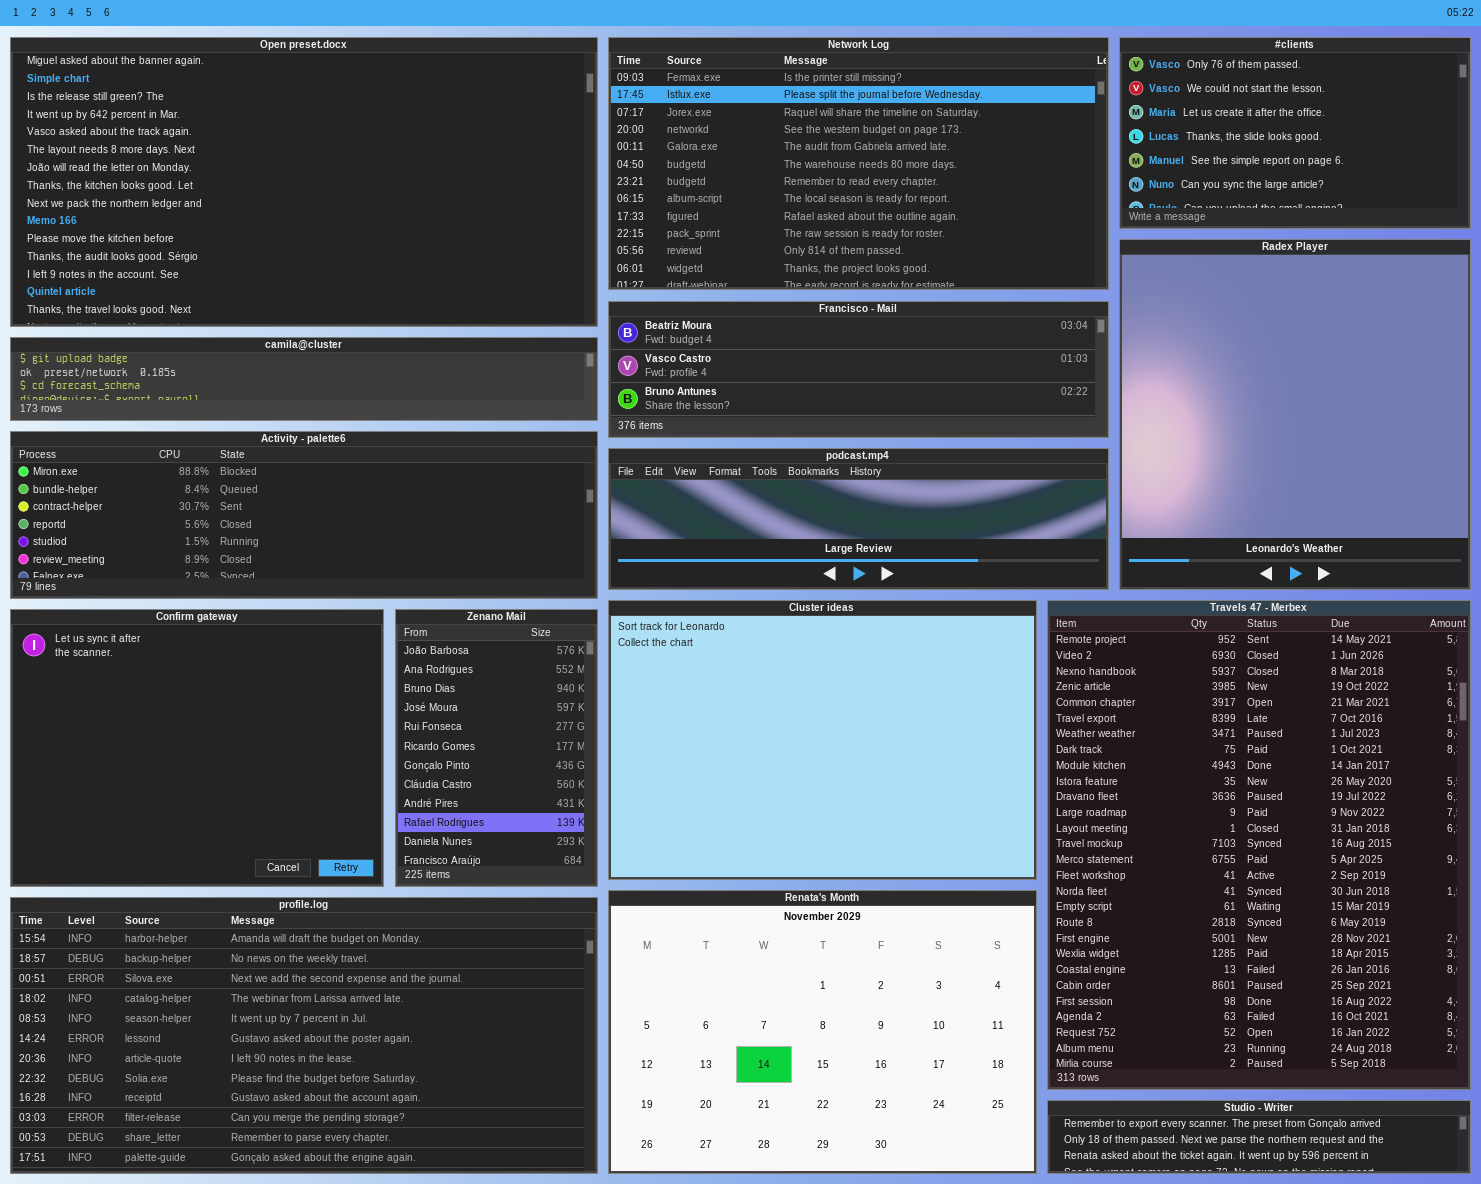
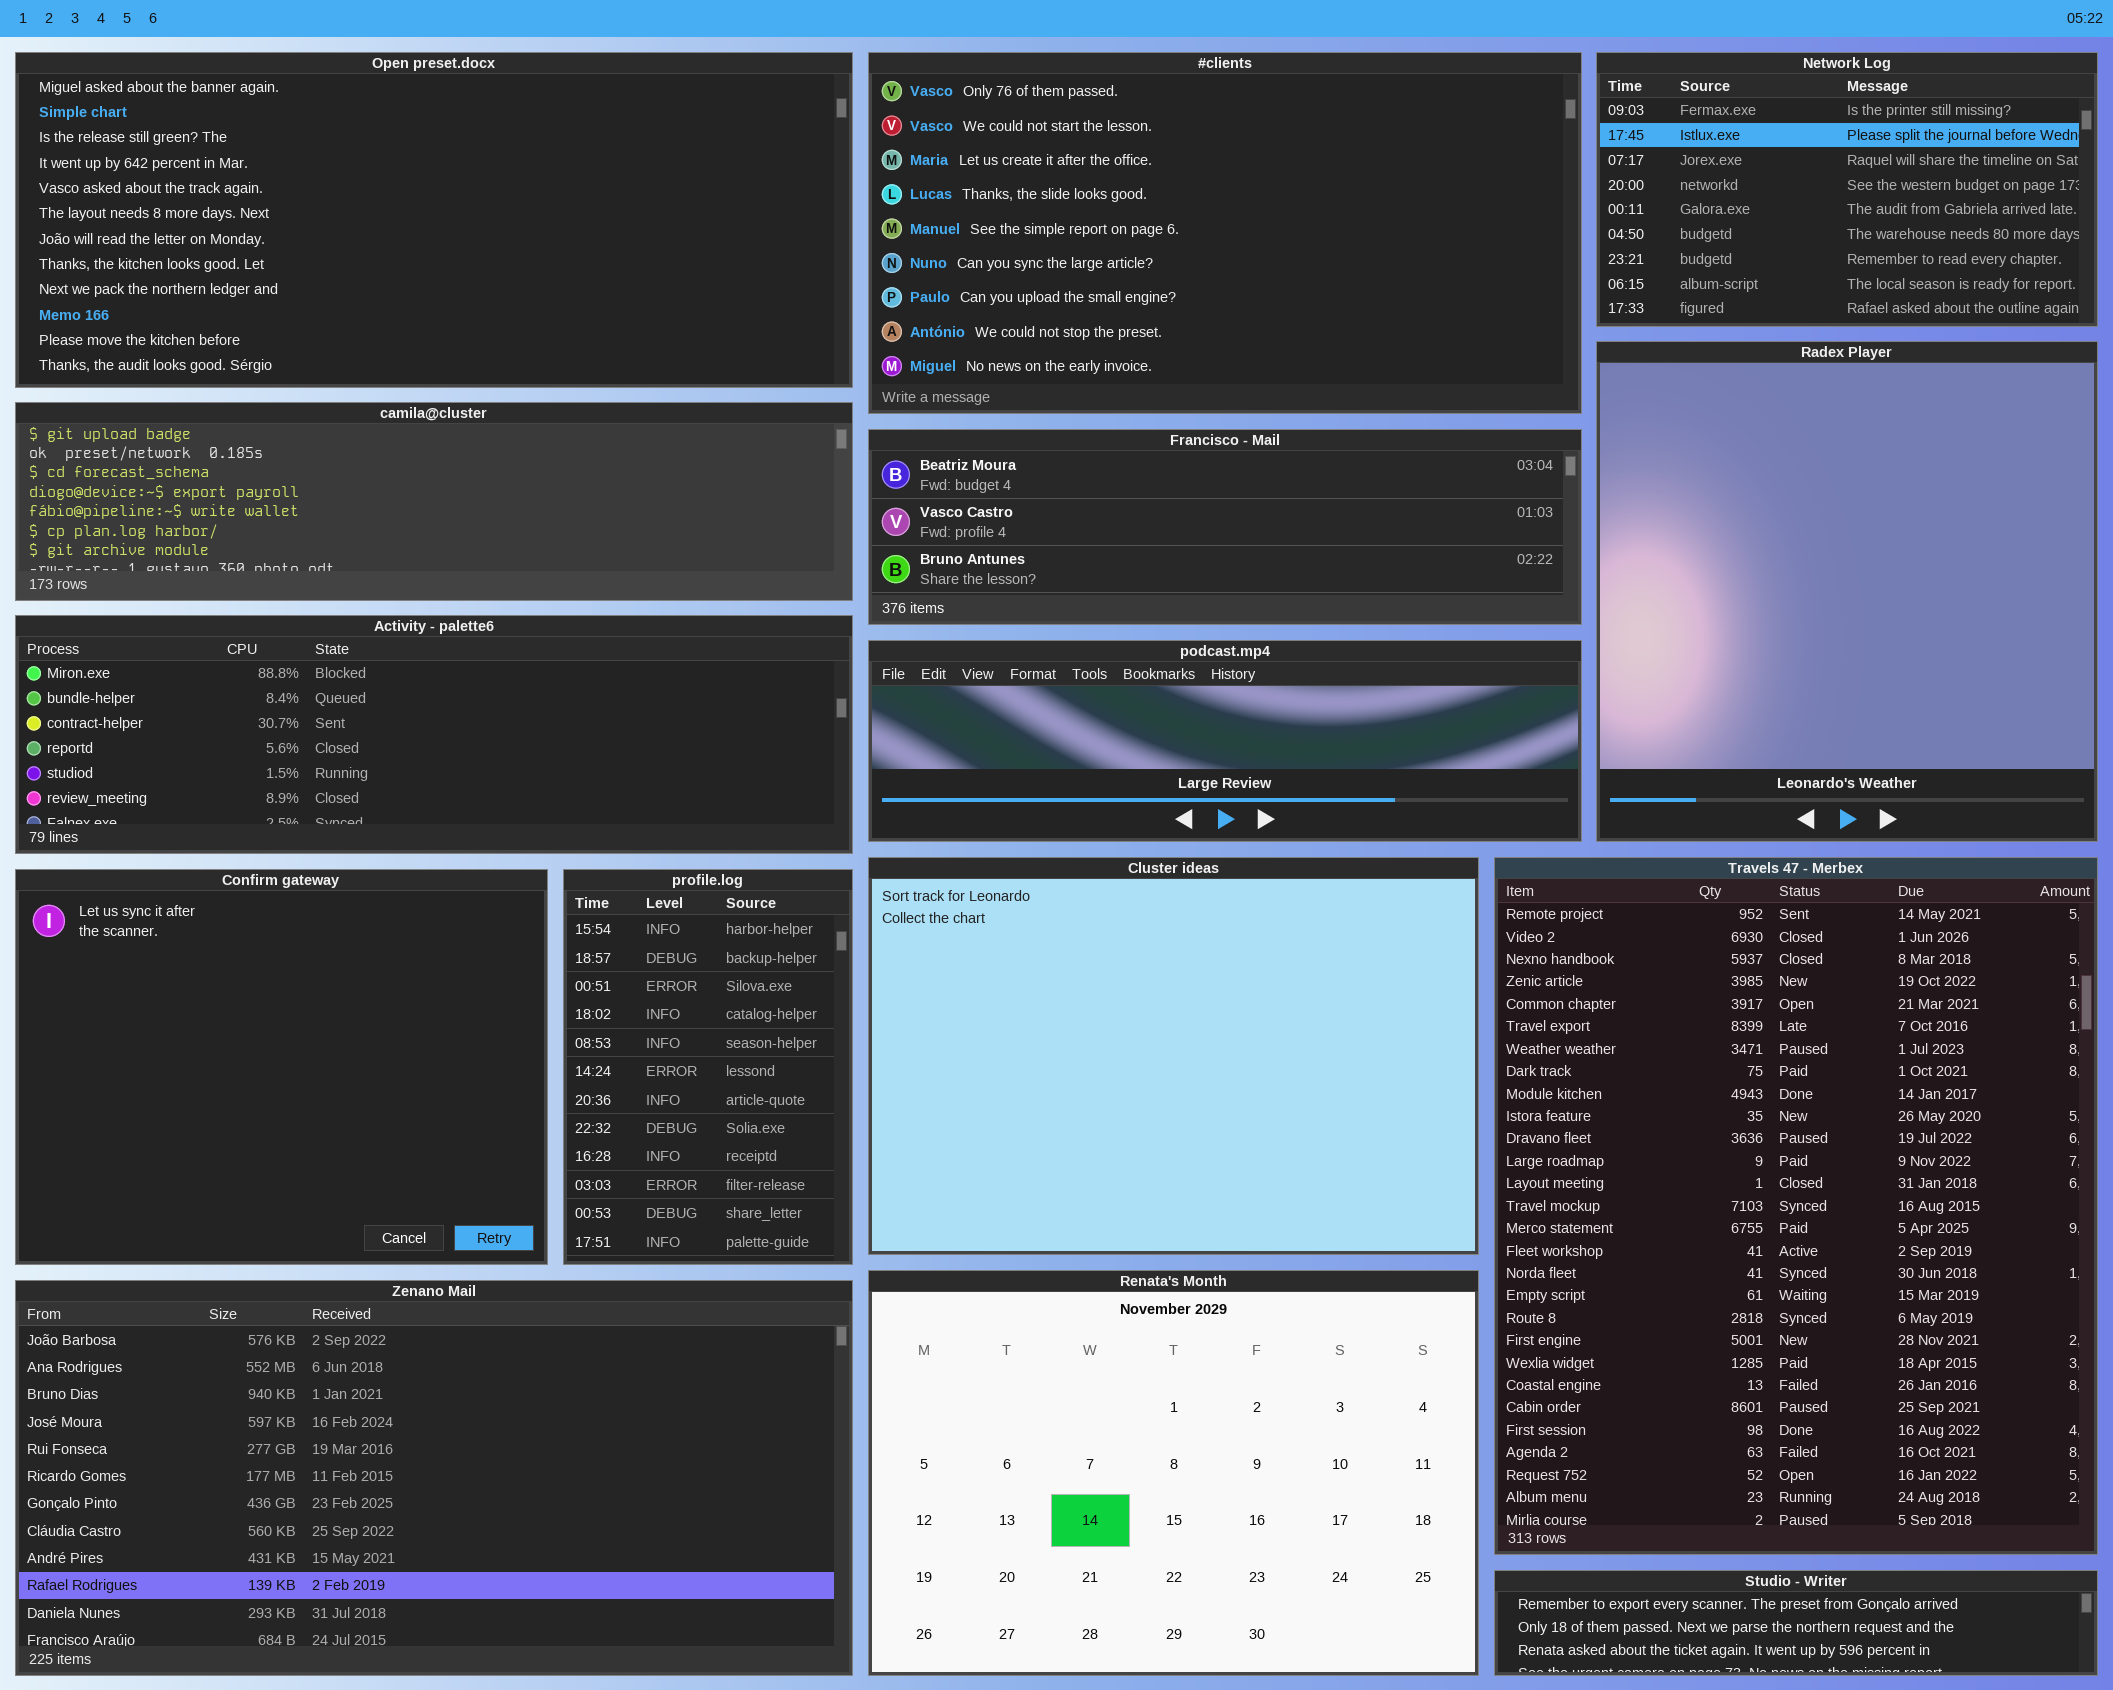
Open preset.docx: [10,37,598,327] -> [15,52,853,388], resized
Network Log: [608,37,1109,290] -> [1596,52,2098,327], moved, resized
#clients: [1119,37,1471,229] -> [868,52,1582,414], moved, resized
camila@cluster: [10,337,598,421] -> [15,402,853,601], resized
Zenano Mail: [395,609,598,887] -> [15,1280,853,1676], moved, resized
profile.log: [10,897,598,1174] -> [563,869,853,1265], moved, resized

